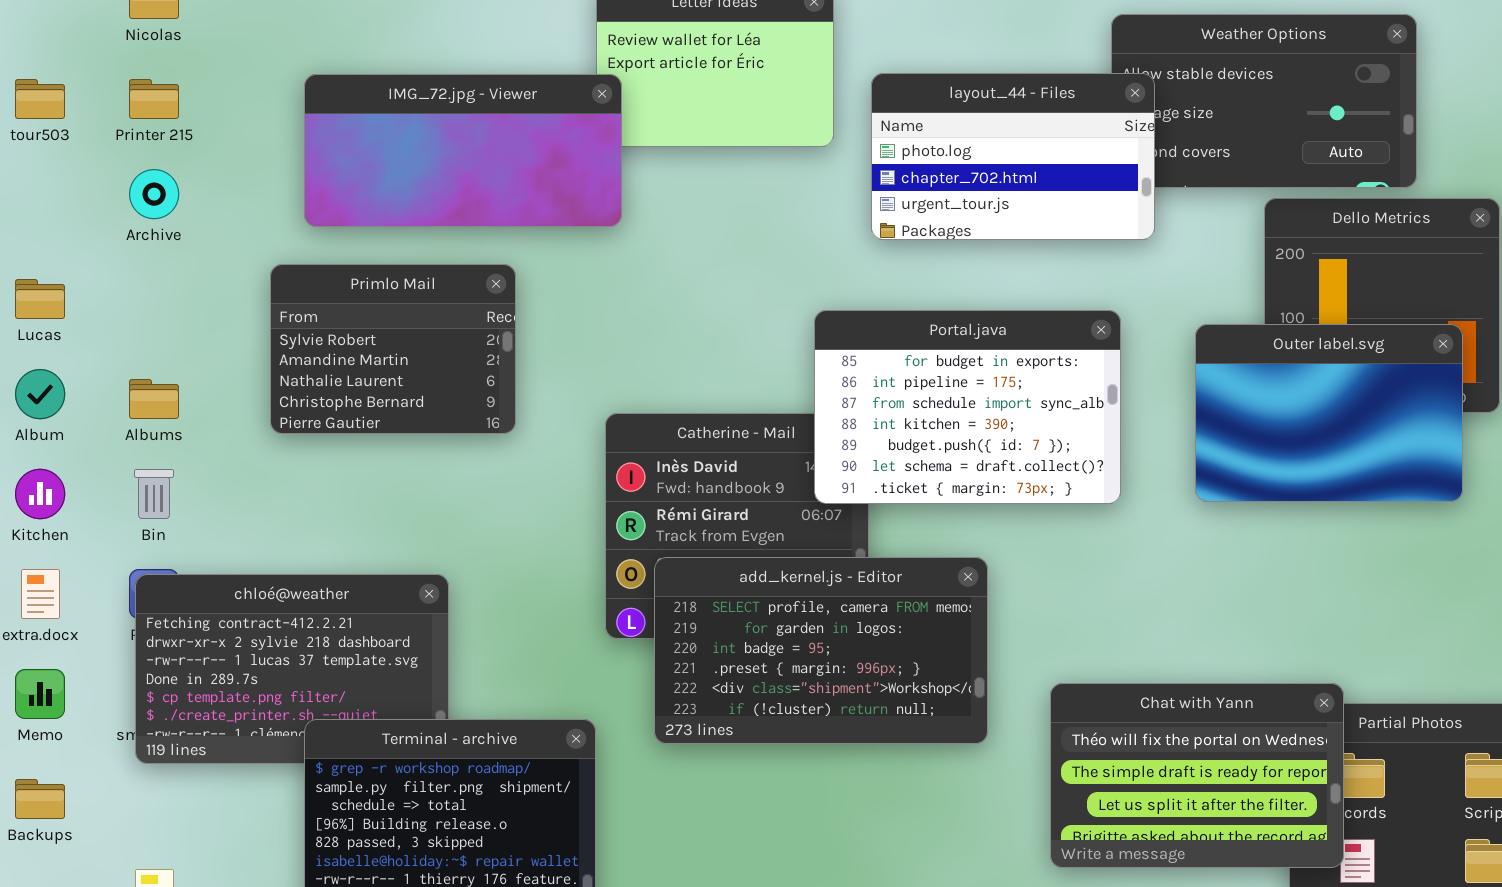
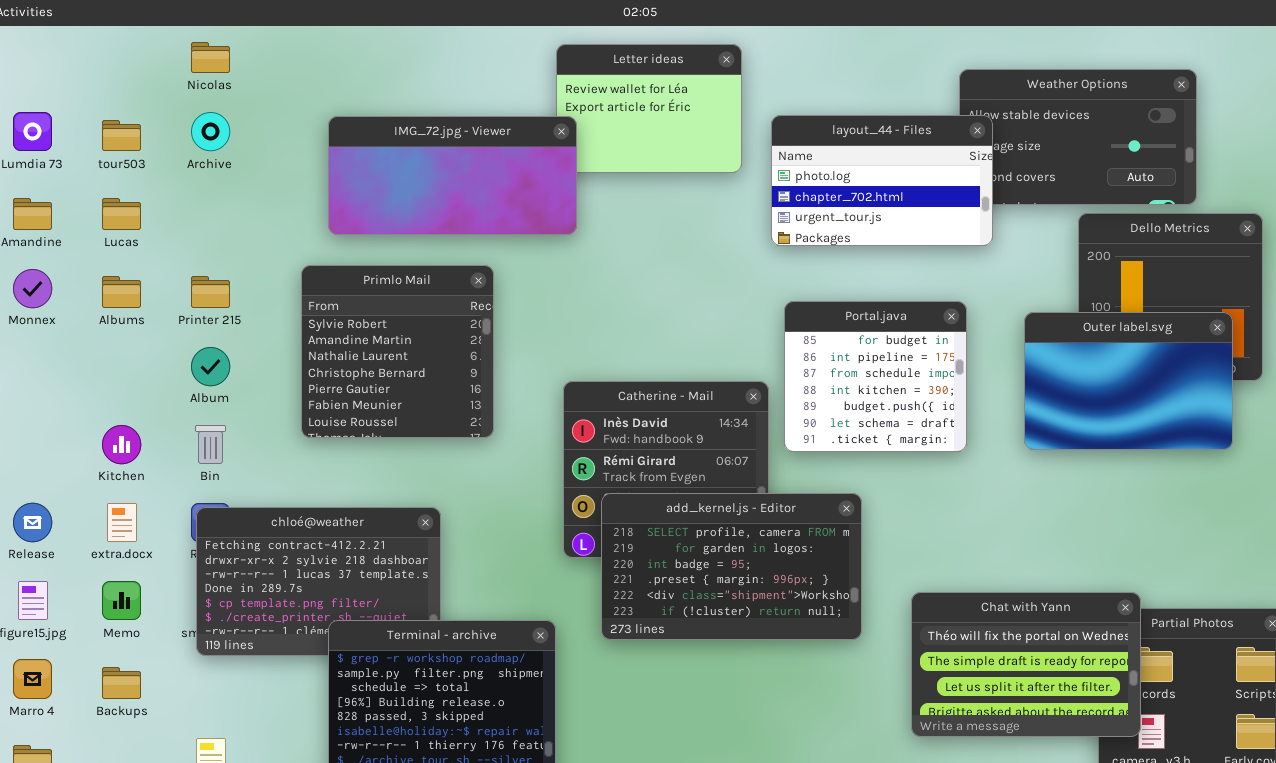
Printer 215: [129,79,179,119] -> [191,276,230,308], moved
Archive: [129,169,179,219] -> [191,112,230,151], moved
Primlo Mail: [270,264,516,434] -> [301,265,494,438], resized
Lucas: [15,279,65,319] -> [102,198,141,230], moved
Portal.java: [814,310,1121,504] -> [784,301,967,452], resized
Album: [15,369,65,419] -> [191,347,230,386], moved
Albums: [129,379,179,419] -> [102,276,141,308], moved

